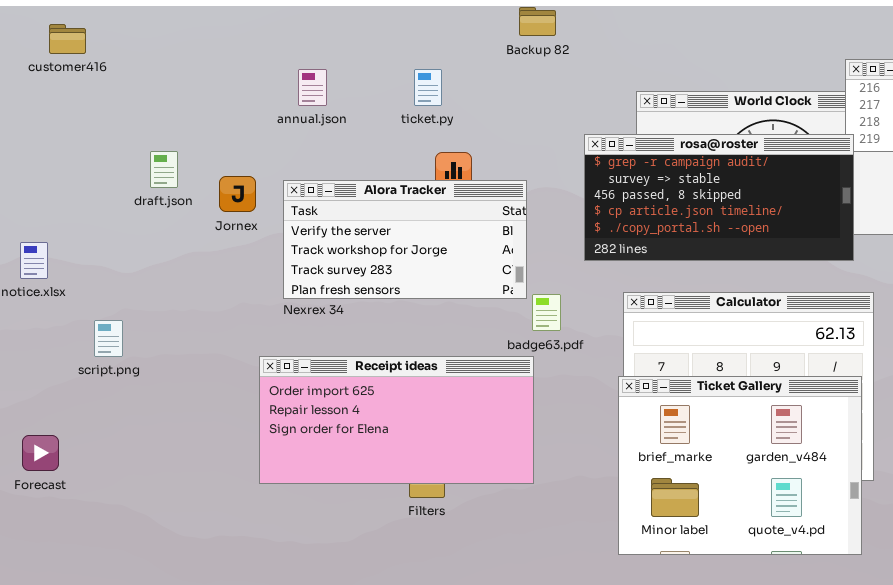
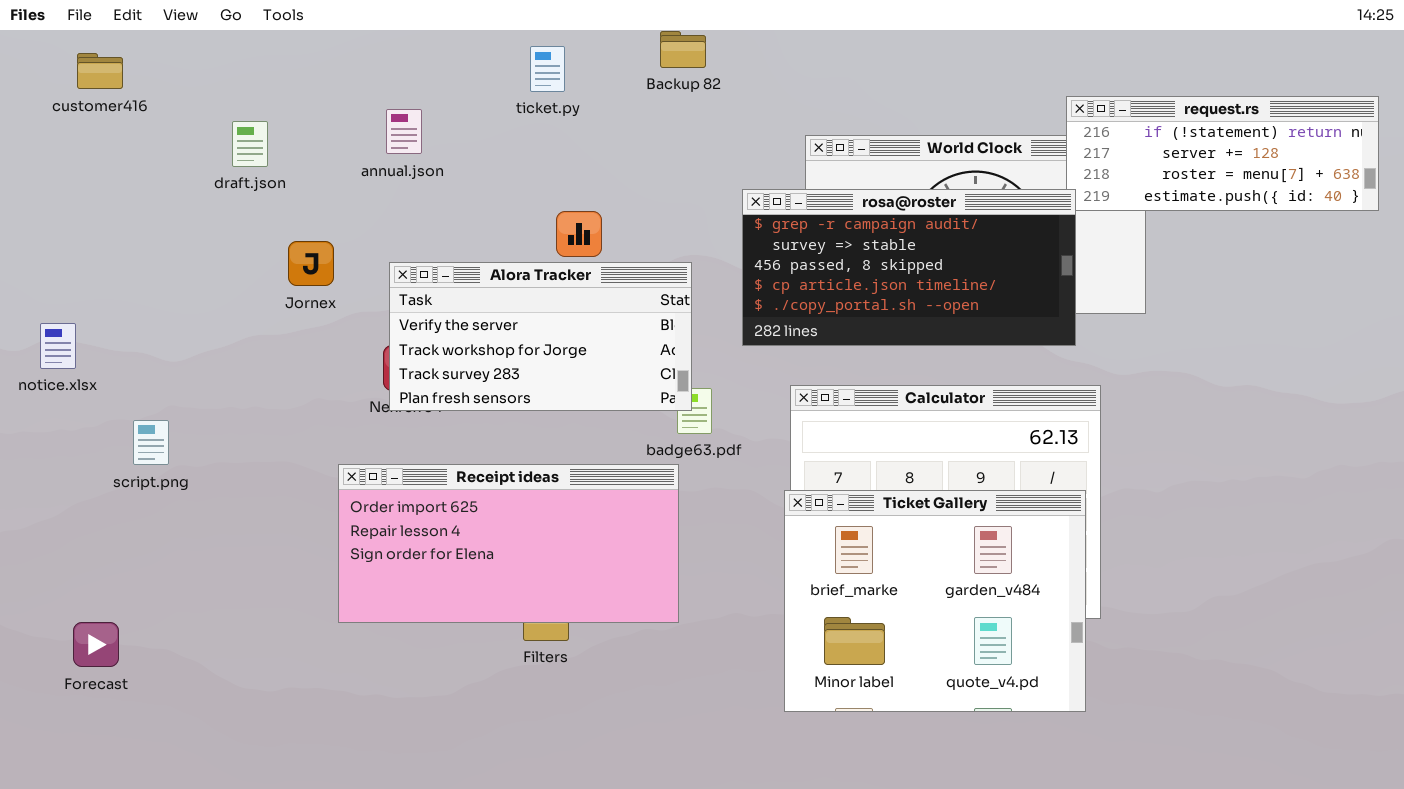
ticket.py: [414,69,442,106] -> [530,46,565,92], moved
draft.json: [150,151,178,188] -> [232,121,268,167], moved
Alora Tracker: [283,180,527,299] -> [389,262,692,411], moved
Forecast: [22,435,59,471] -> [73,622,119,667], moved

